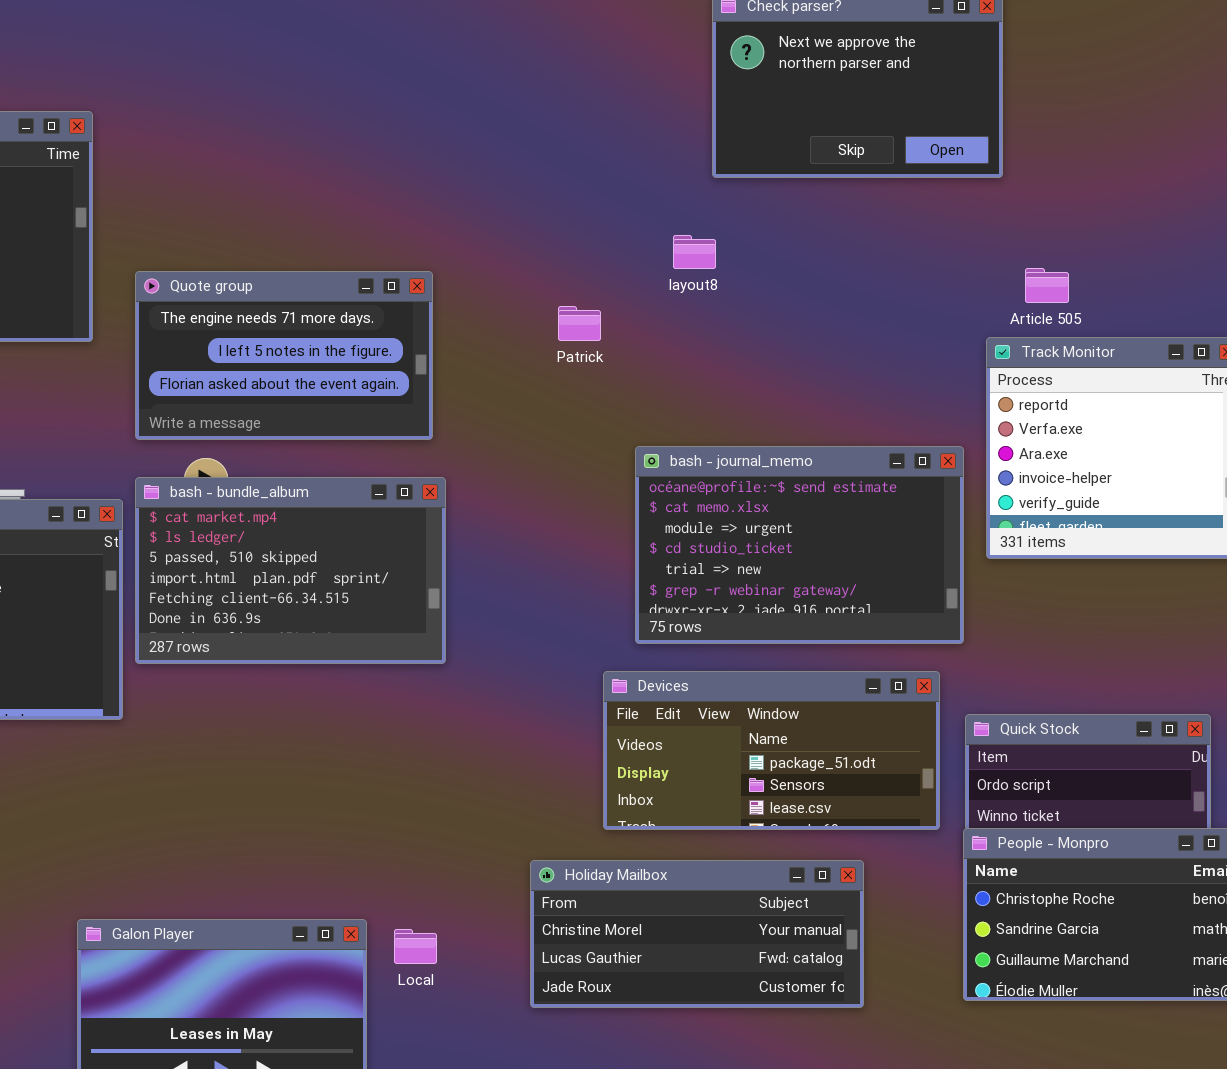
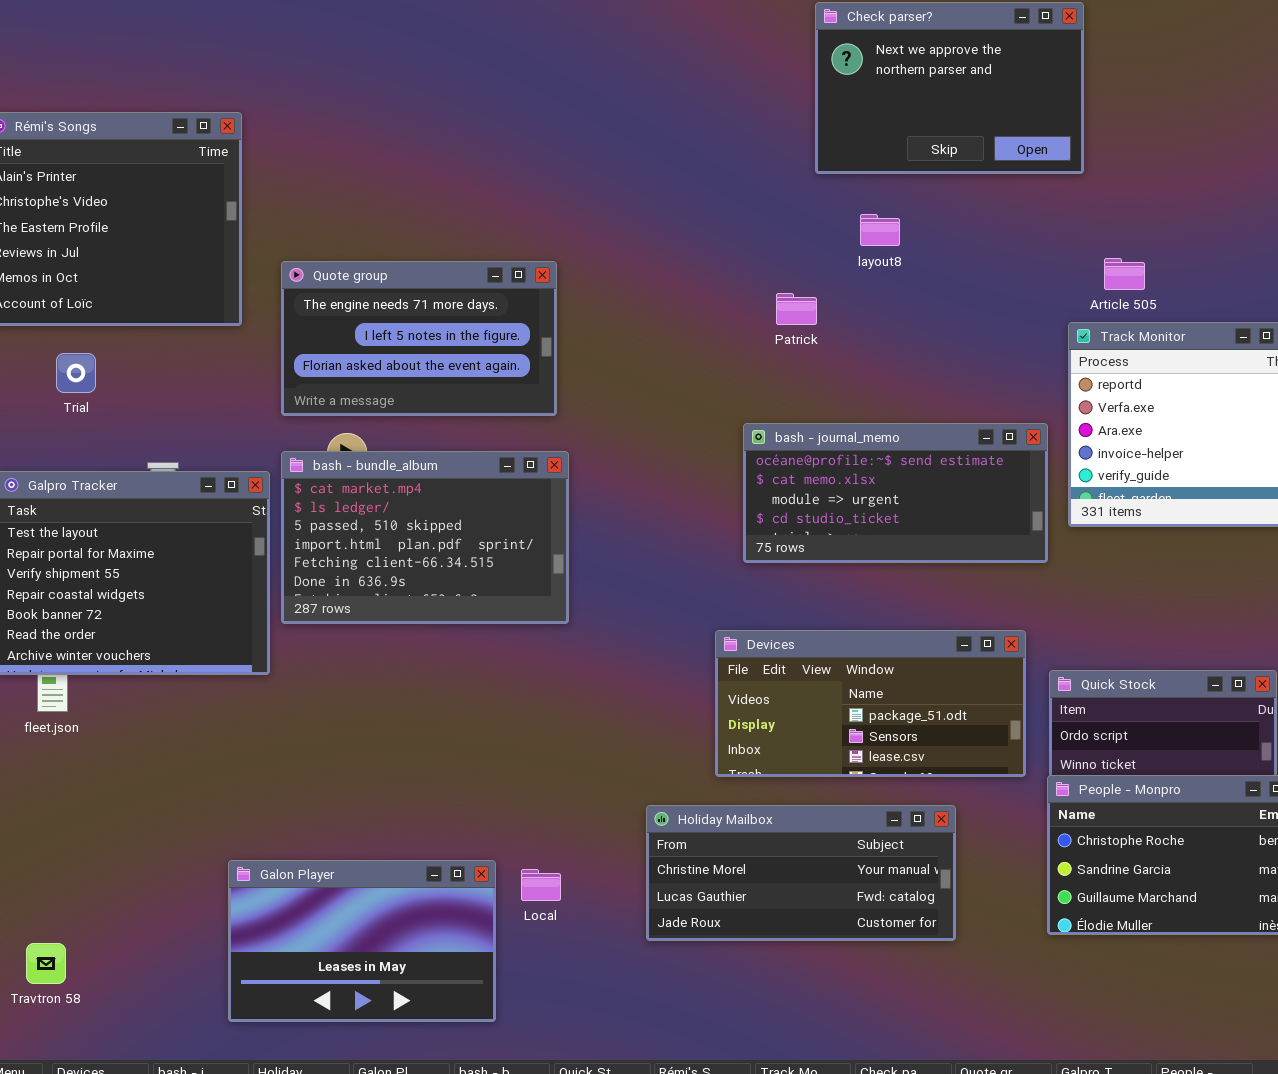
layout8: [673,235,716,269] -> [860,214,900,246], moved
Patrick: [558,306,601,341] -> [776,293,817,325], moved
bash - journal_memo: [635,446,964,644] -> [743,423,1048,563], resized

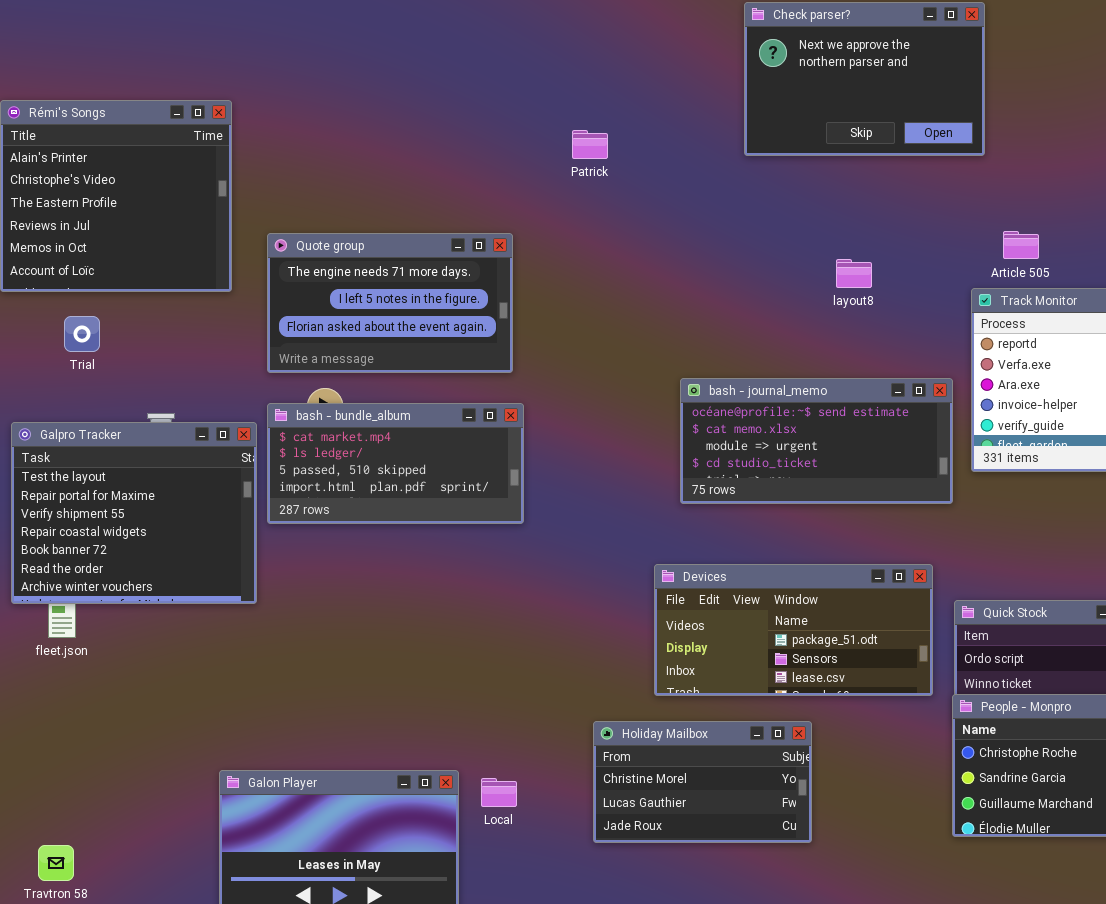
layout8: [860,214,900,246] -> [836,259,872,288], moved
Patrick: [776,293,817,325] -> [572,130,608,159], moved
bash - bundle_album: [281,451,569,624] -> [267,403,524,524], resized
Holiday Mailbox: [646,805,956,941] -> [593,721,812,843], resized

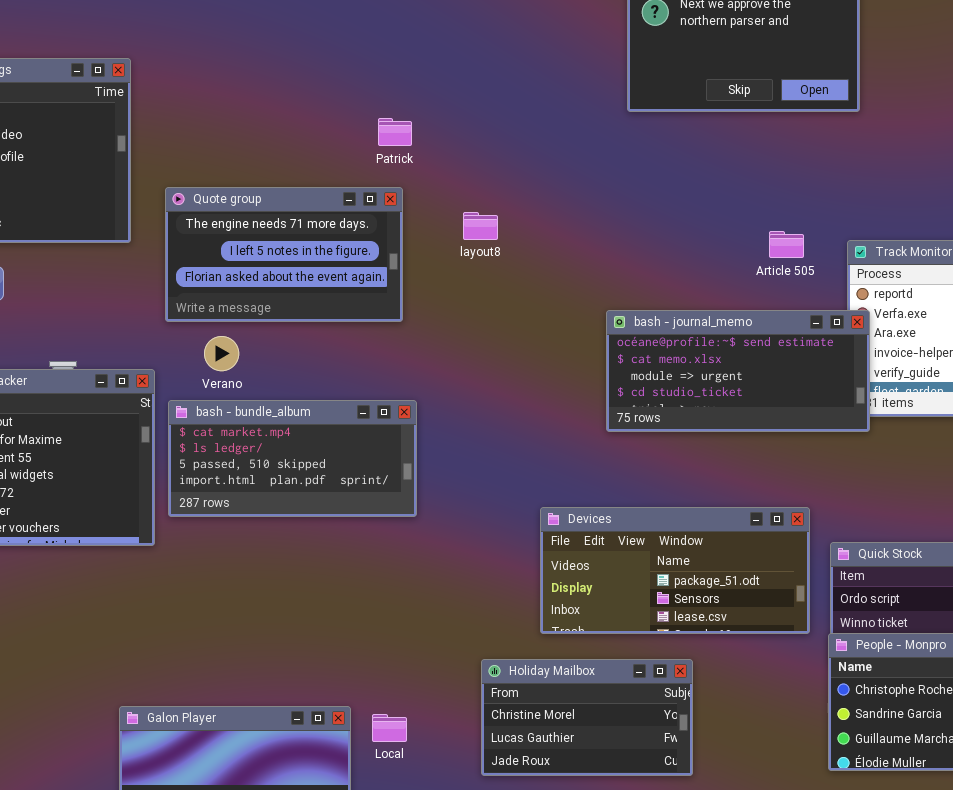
Patrick: [572,130,608,159] -> [378,118,412,146], moved
Article 505: [1003,231,1039,259] -> [769,231,804,258], moved
layout8: [836,259,872,288] -> [463,212,498,240], moved
bash - journal_memo: [680,378,953,504] -> [606,310,870,432], moved
bash - bundle_album: [267,403,524,524] -> [168,400,417,517], moved

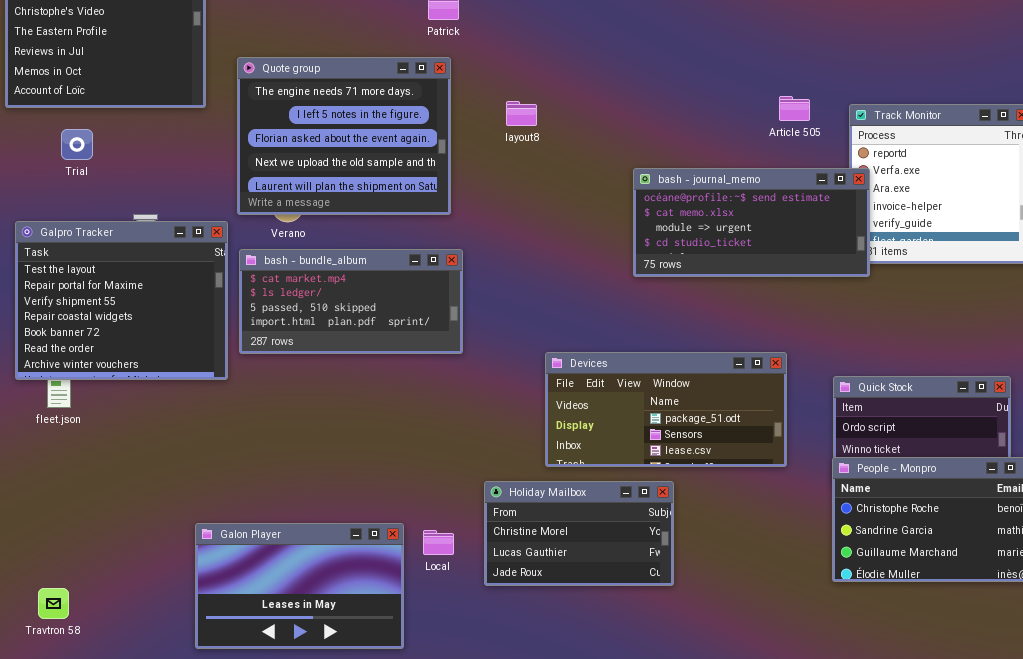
Quote group: [165,187,403,322] -> [237,57,451,215], resized
layout8: [463,212,498,240] -> [506,101,537,126], moved
Devices: [540,507,810,634] -> [545,352,787,467], moved
Holiday Mailbox: [481,659,693,776] -> [484,481,674,586], moved

